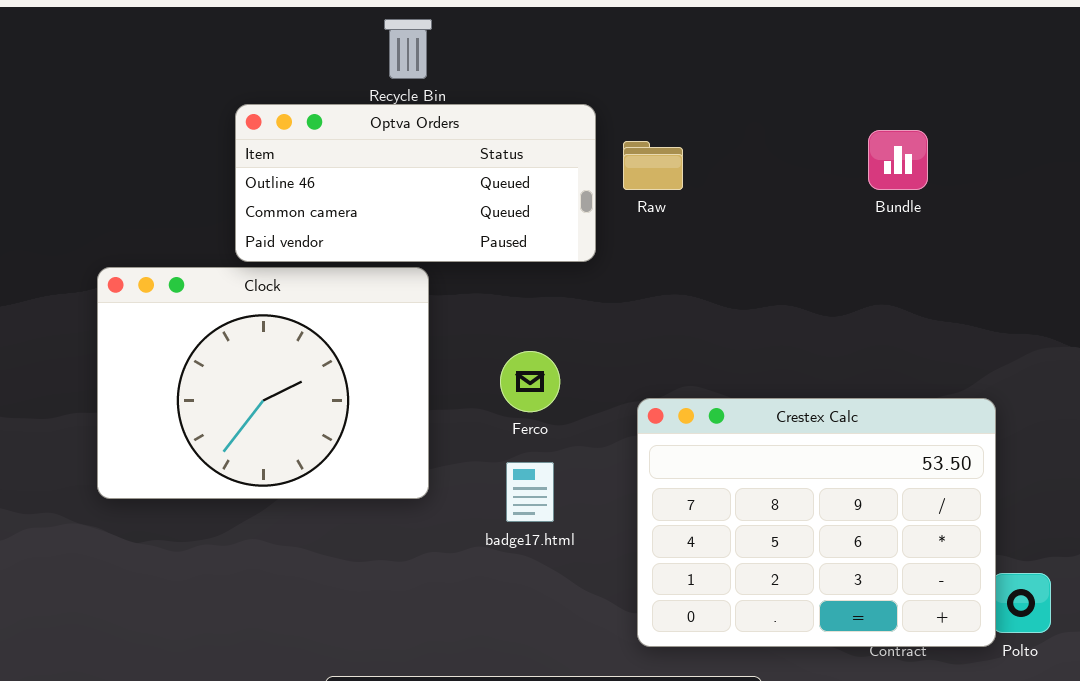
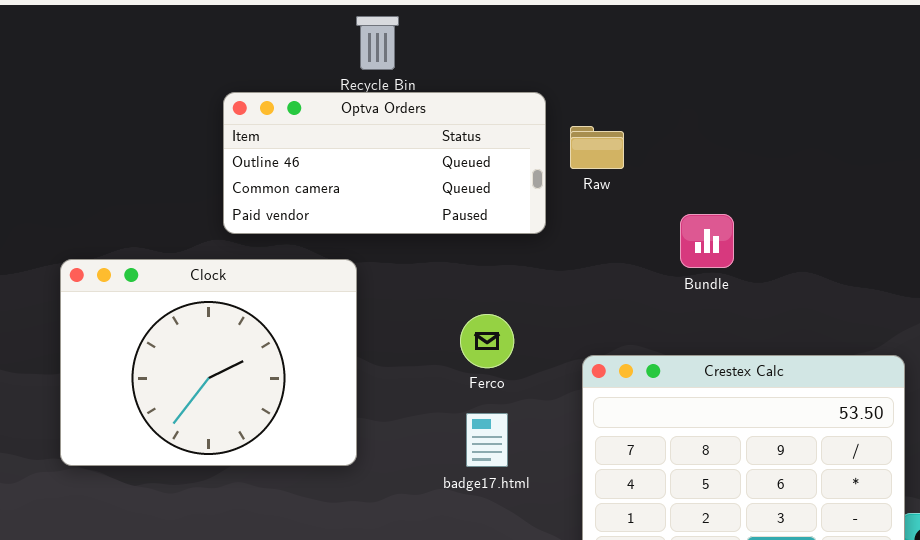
Bundle: [868,130,928,190] -> [680,214,734,268], moved
Clock: [97,267,429,499] -> [60,259,357,466], moved

